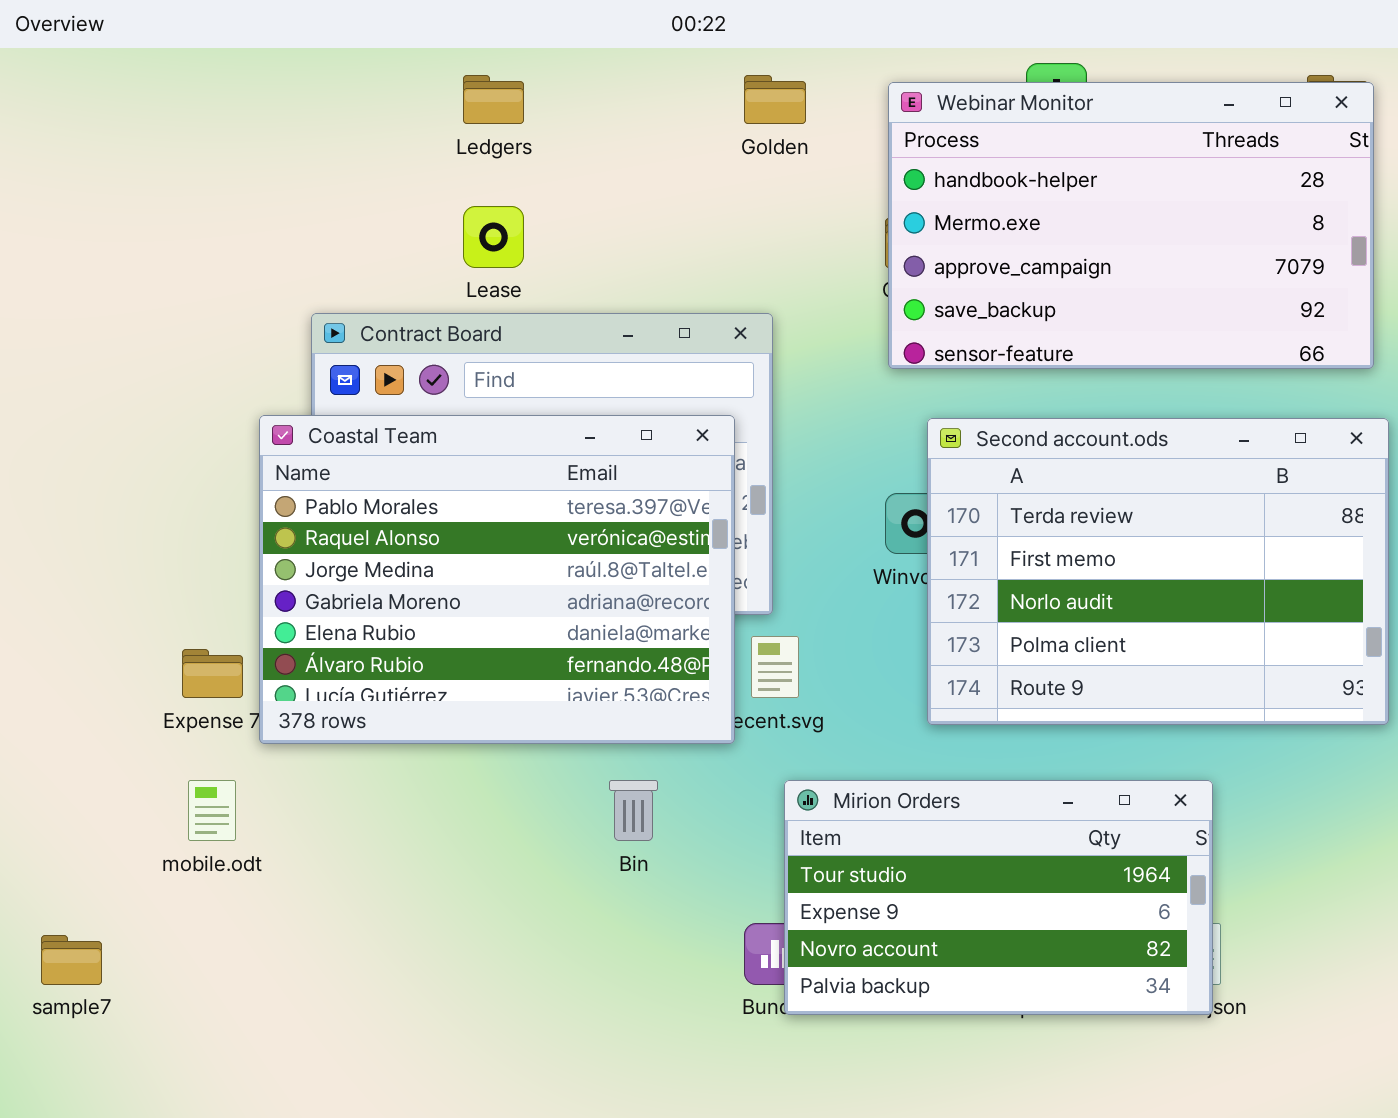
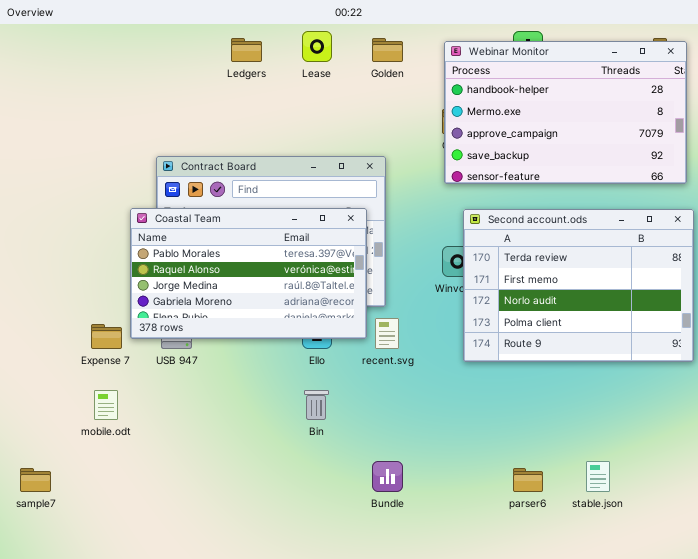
Lease: [463,206,524,268] -> [302,31,332,62], moved
Coastal Team: [259,415,735,744] -> [130,208,367,339], resized
Mirion Orders: [784,780,1213,1015] -> none, closed

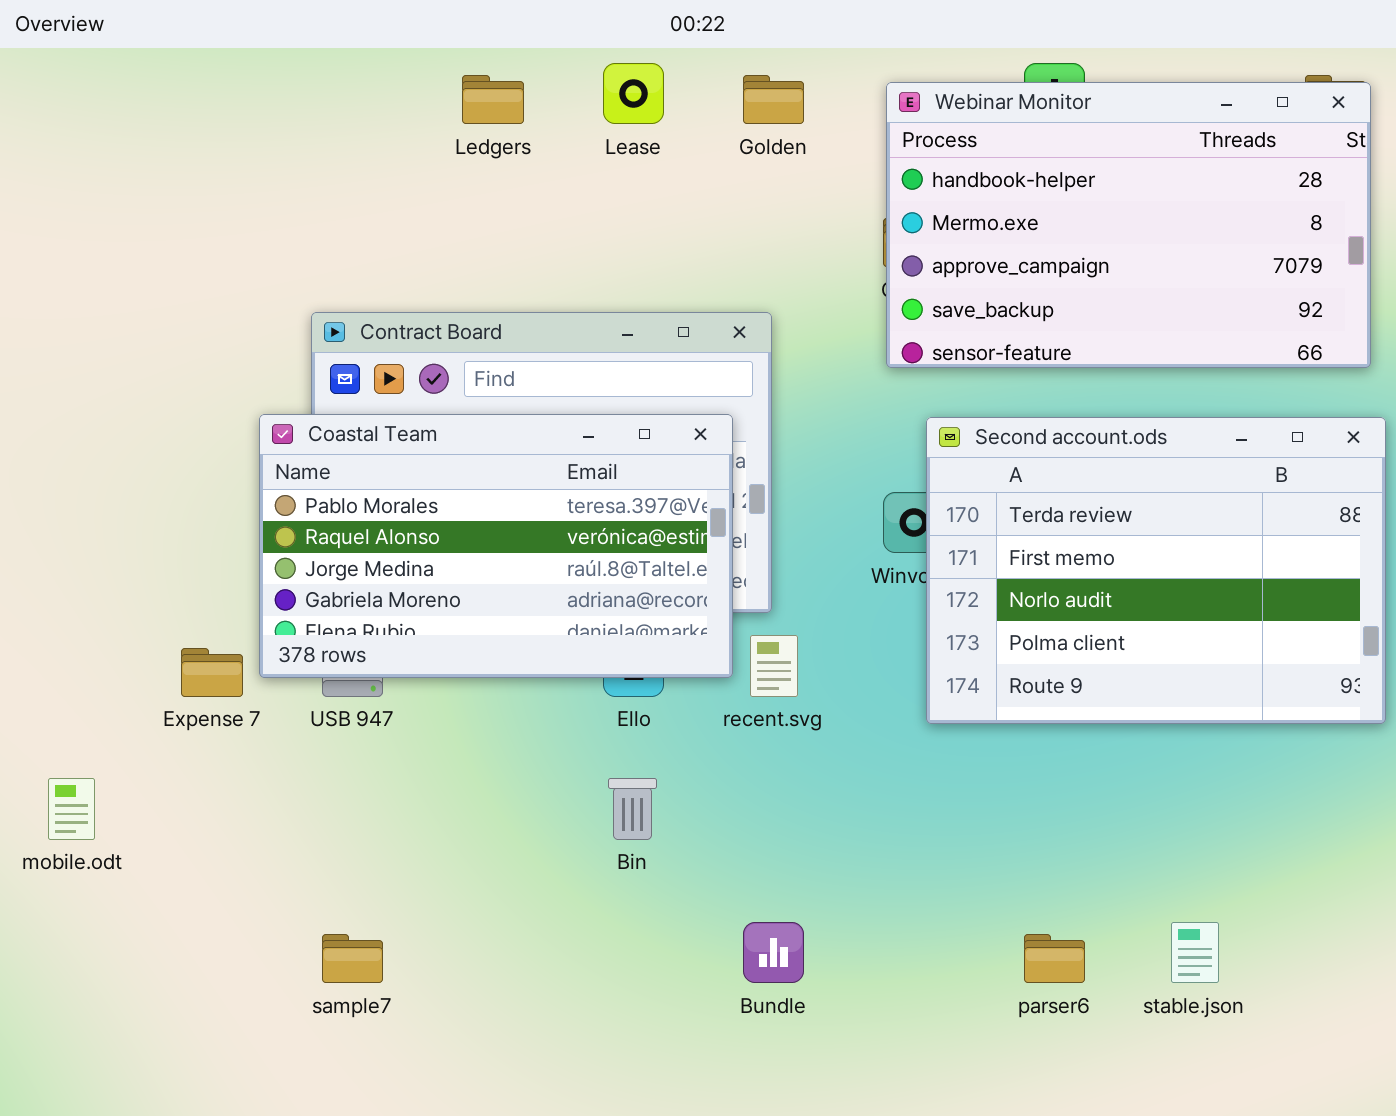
mobile.odt: [94,390,118,420] -> [48,778,95,840], moved
sample7: [20,468,51,492] -> [322,934,383,983], moved

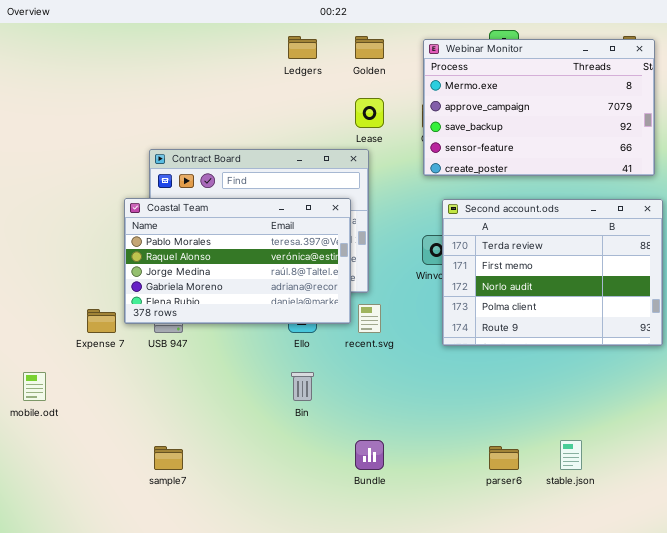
Lease: [603,63,664,124] -> [355,98,384,128], moved
Ledgers: [462,75,524,124] -> [288,36,317,59], moved
Webinar Monitor: [886,82,1371,368] -> [423,39,655,176], scrolled down 1 row

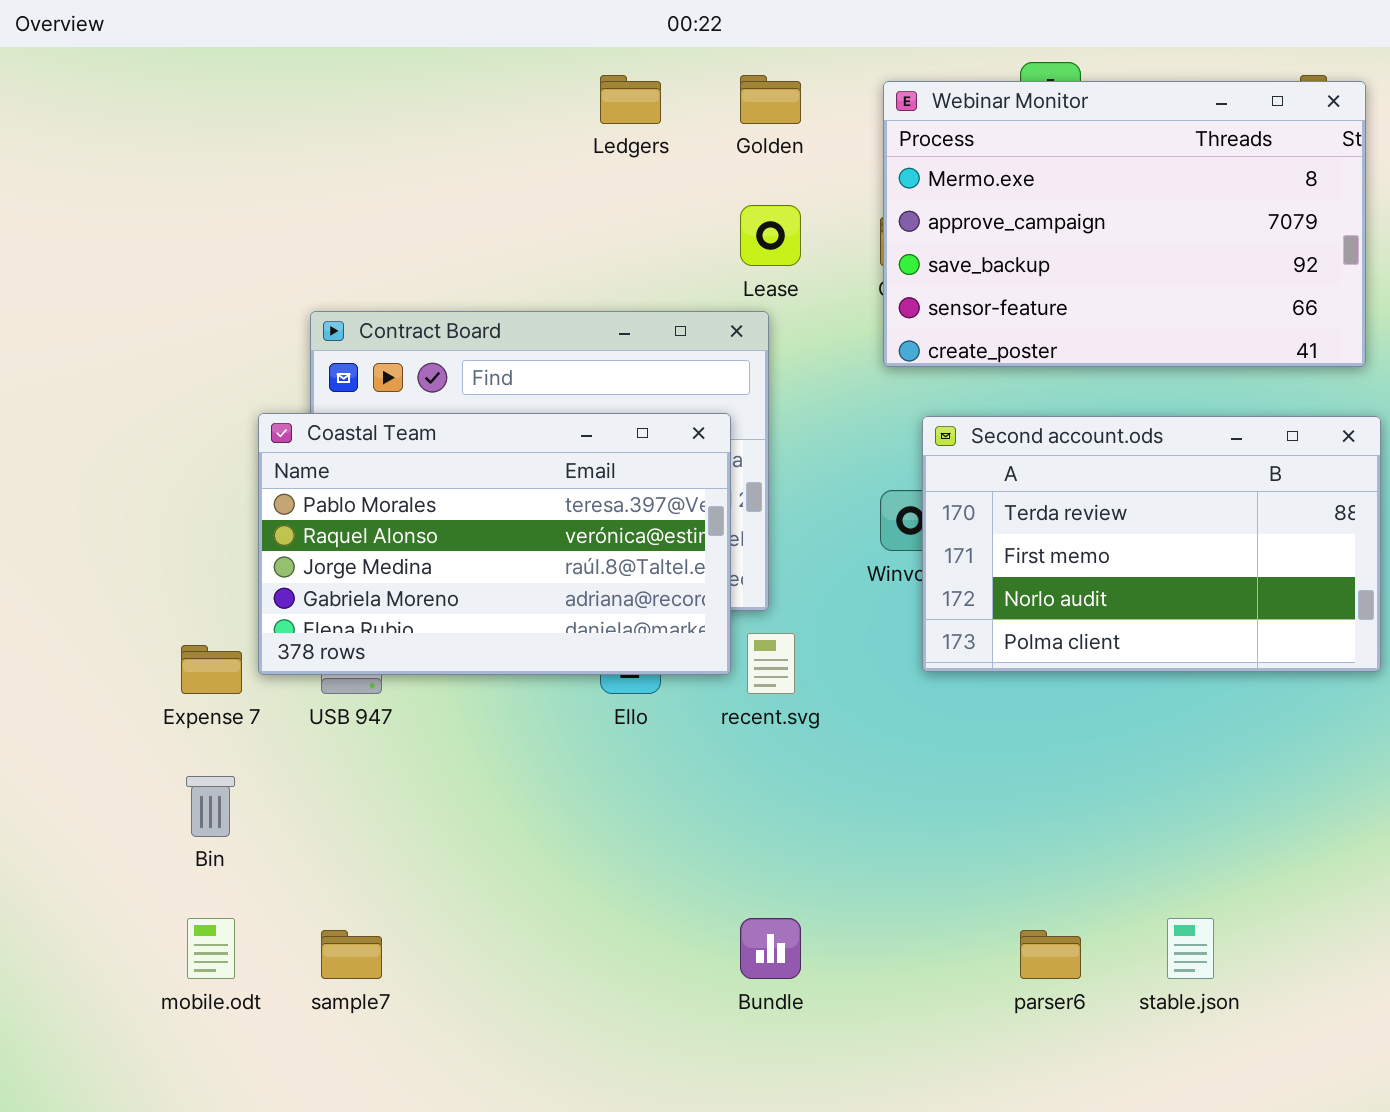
Second account.ods: [442,199,663,346] -> [922,416,1381,672], resized
mobile.odt: [23,372,46,401] -> [187,918,235,979], moved
Bin: [291,372,314,401] -> [186,776,235,837], moved

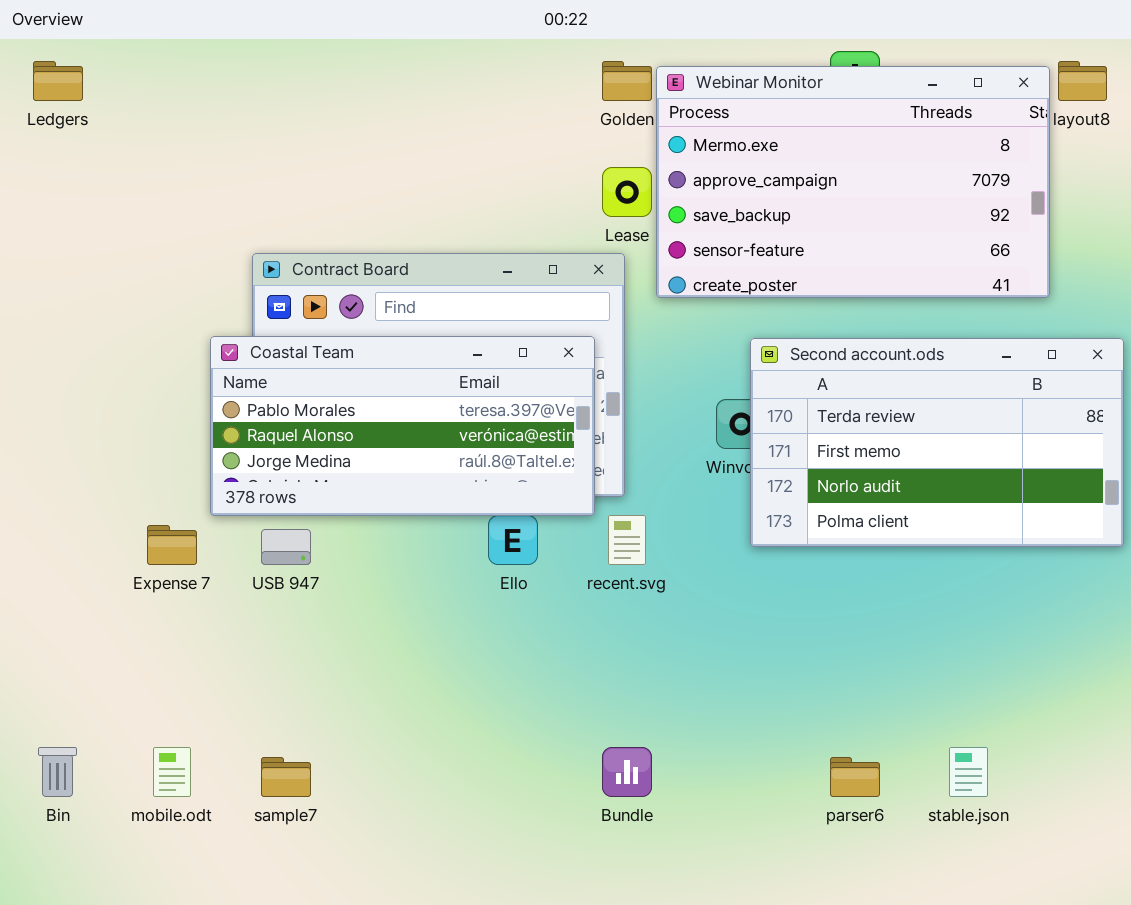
Ledgers: [600,75,661,124] -> [33,61,83,101], moved
Webinar Monitor: [883,81,1366,367] -> [656,66,1050,298], moved
Coastal Team: [258,413,731,675] -> [210,336,595,516], resized
Bin: [186,776,235,837] -> [38,747,77,797], moved

